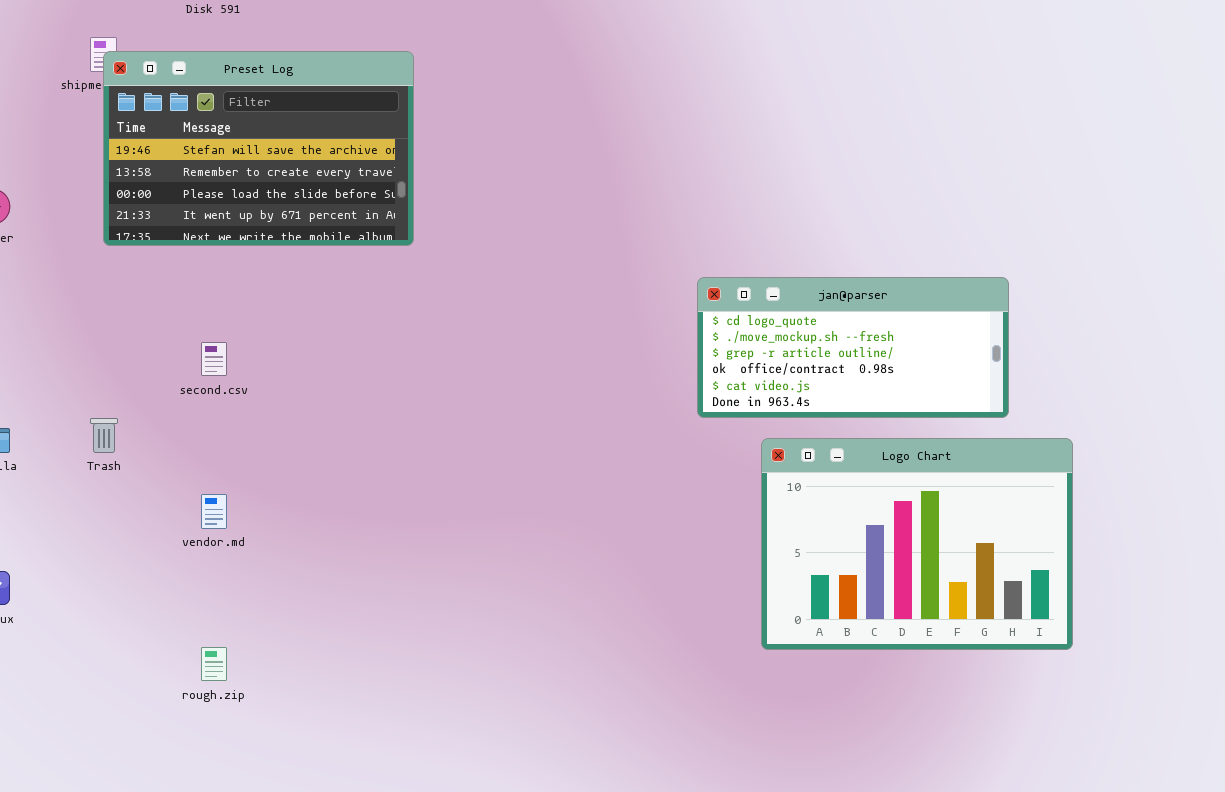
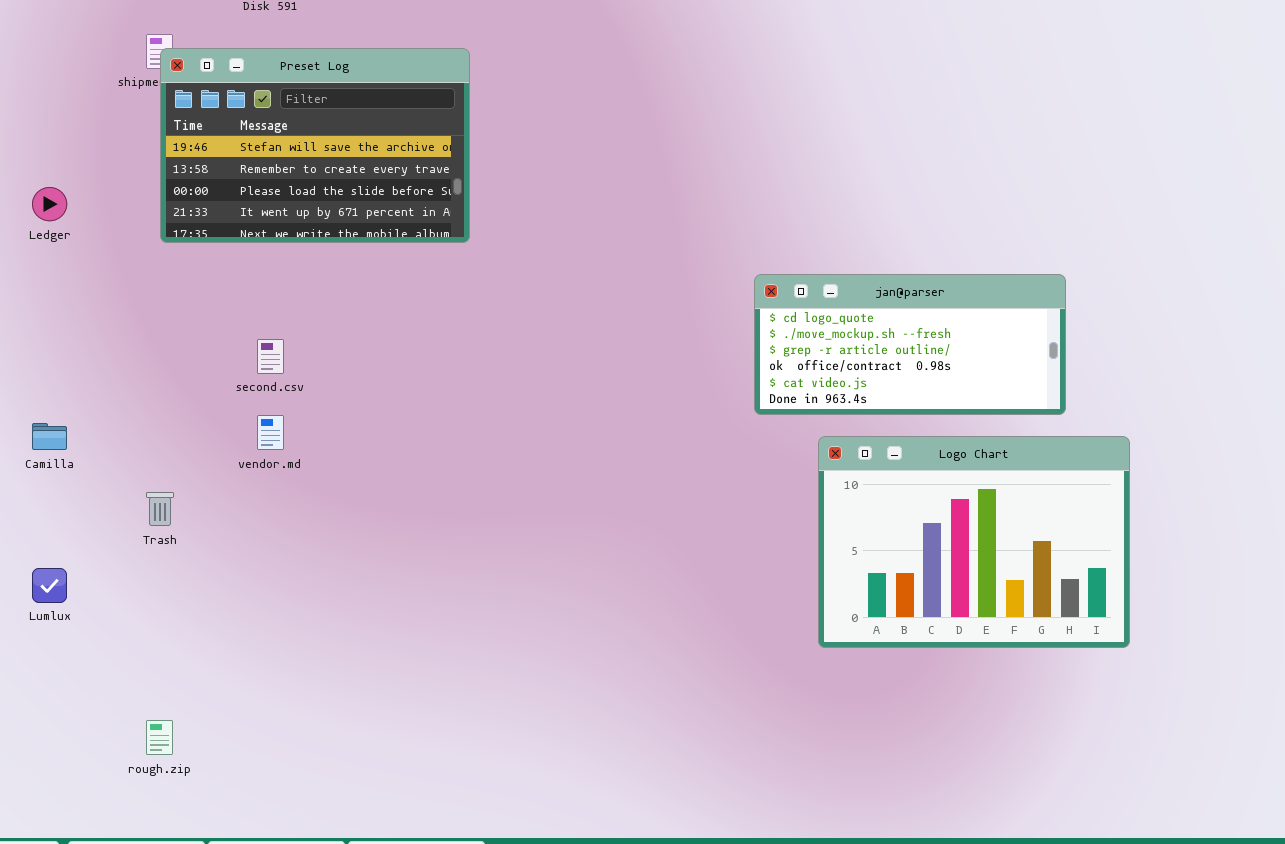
Trash: [90,418,118,453] -> [146,492,174,526], moved
vendor.md: [201,494,227,529] -> [257,415,284,450], moved
rough.zip: [201,647,227,681] -> [146,720,173,755], moved

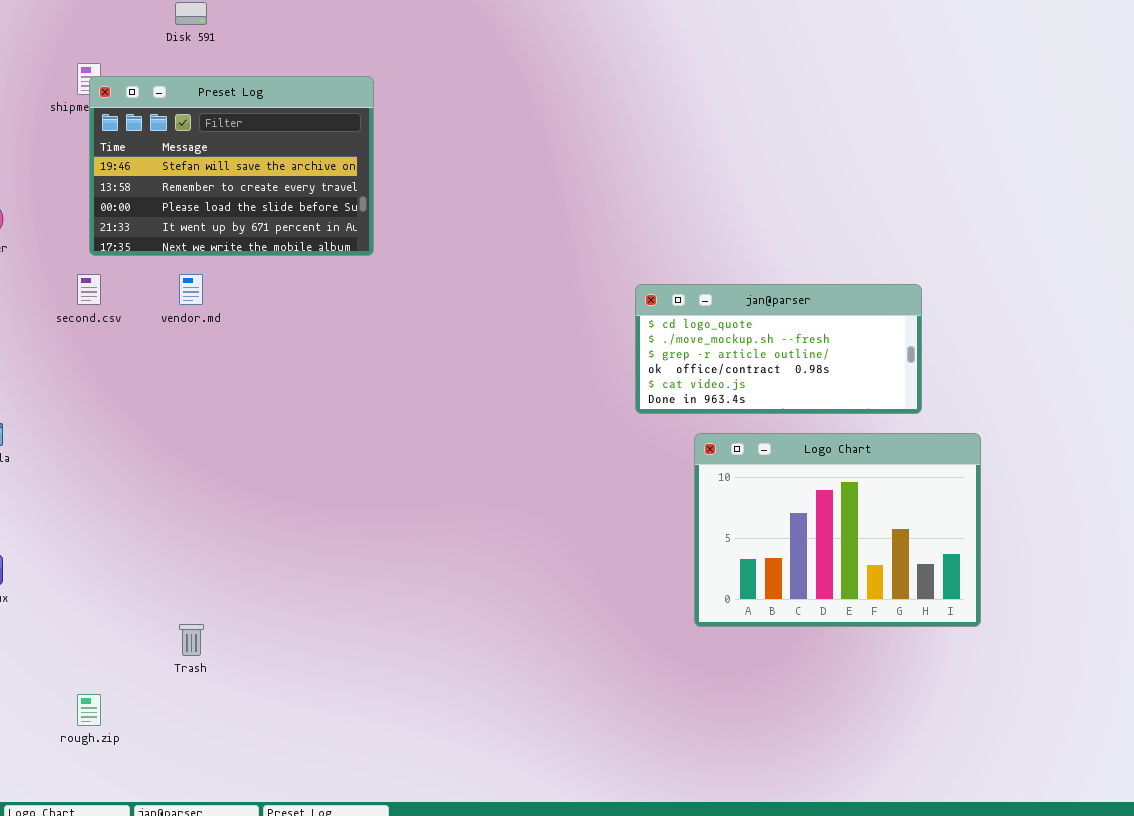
second.csv: [257,339,284,374] -> [77,274,101,305], moved
vendor.md: [257,415,284,450] -> [179,274,203,305], moved
Trash: [146,492,174,526] -> [179,624,204,656], moved

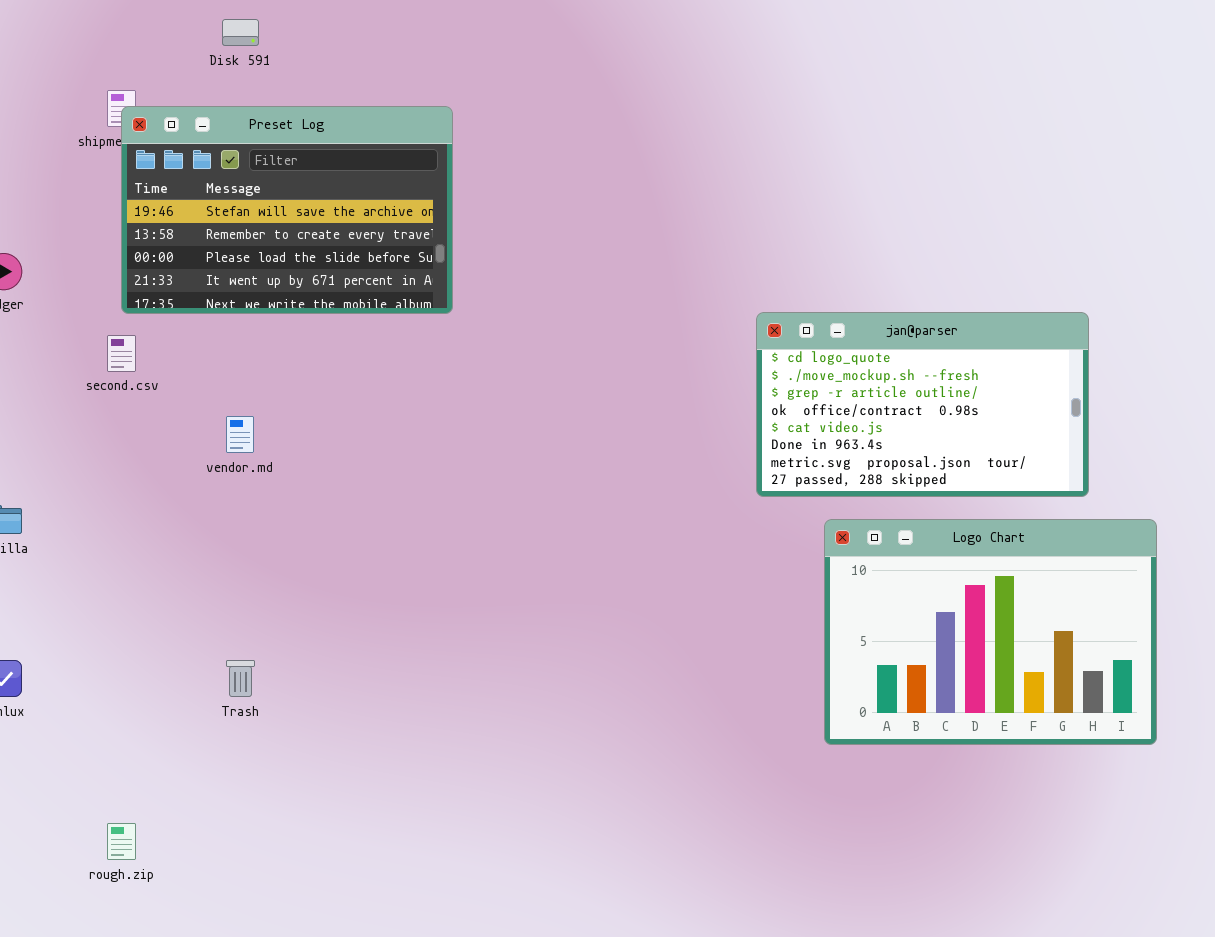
vendor.md: [179,274,203,305] -> [226,416,254,453], moved
jan@parser: [635,284,922,414] -> [756,312,1089,497], resized
Trash: [179,624,204,656] -> [226,660,255,697], moved

